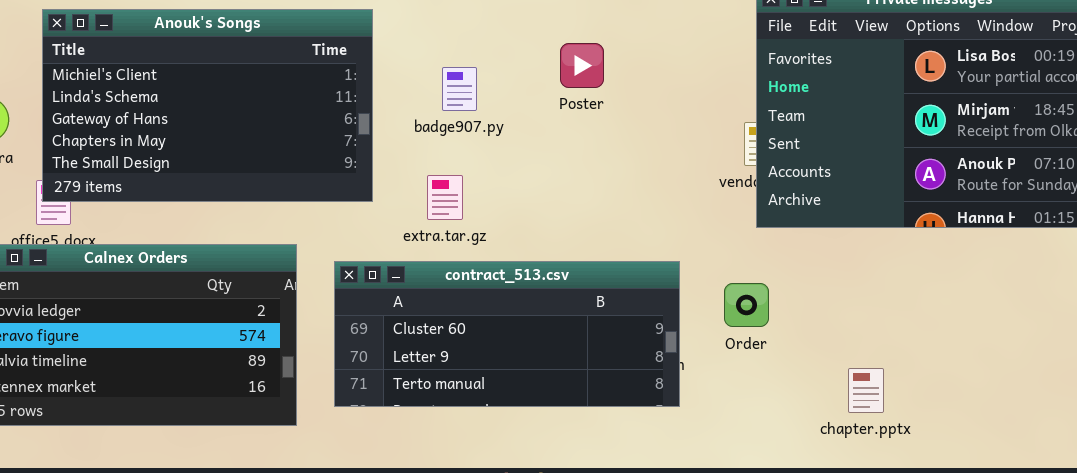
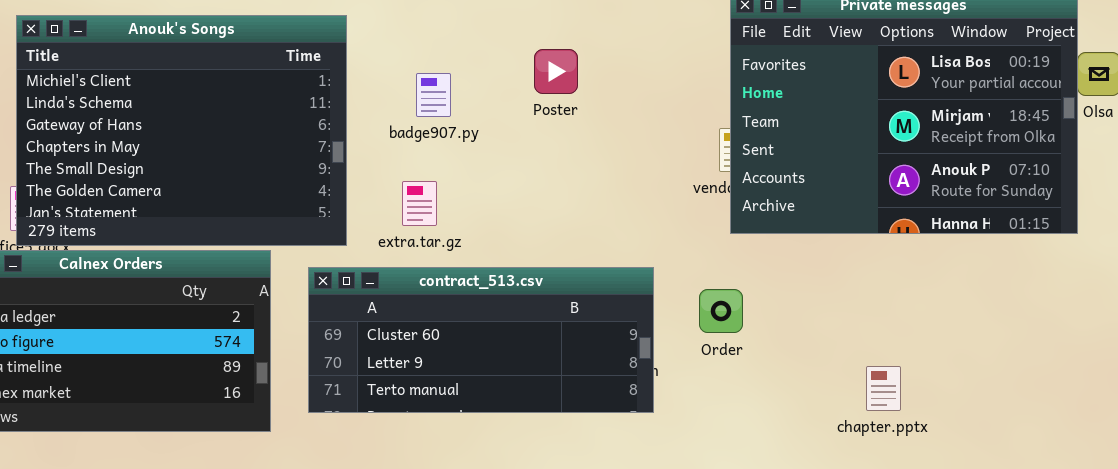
Anouk's Songs: [42,9,373,202] -> [16,15,347,246], resized
chapter.pptx: [848,368,884,413] -> [866,366,901,411], moved

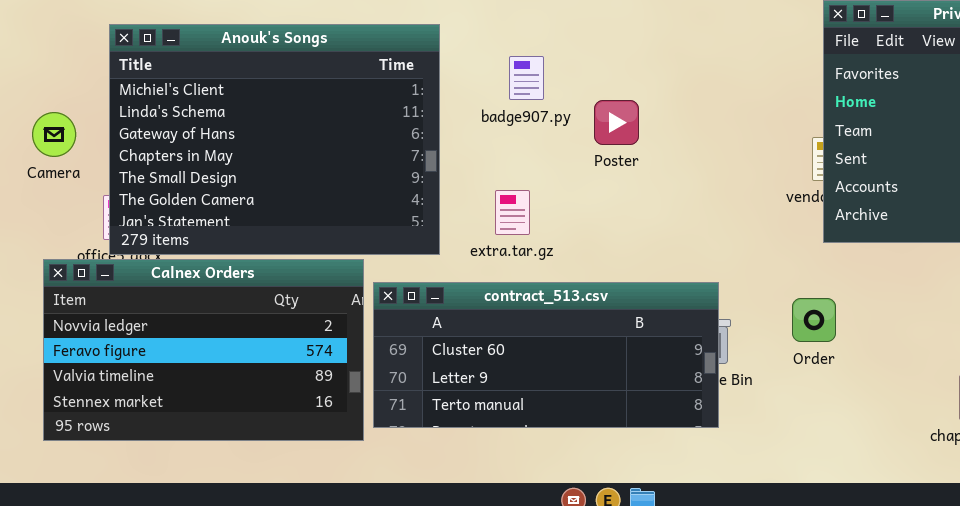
Poster: [534,49,578,94] -> [594,100,639,145], moved
badge907.py: [416,73,451,117] -> [509,56,544,100], moved
contract_513.csv: [308,267,654,413] -> [373,282,719,428], moved

